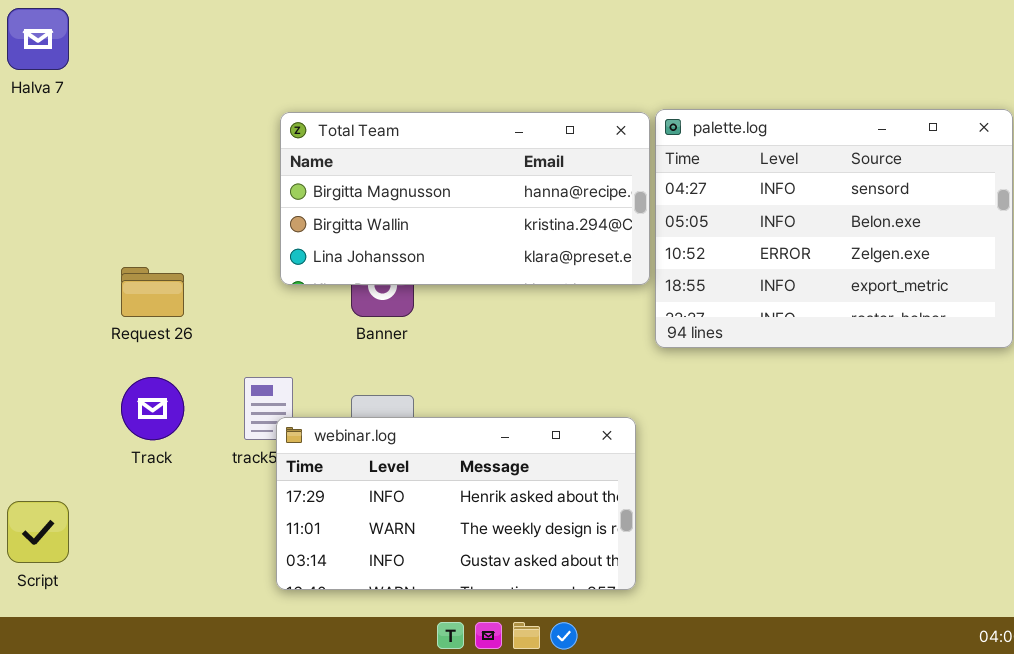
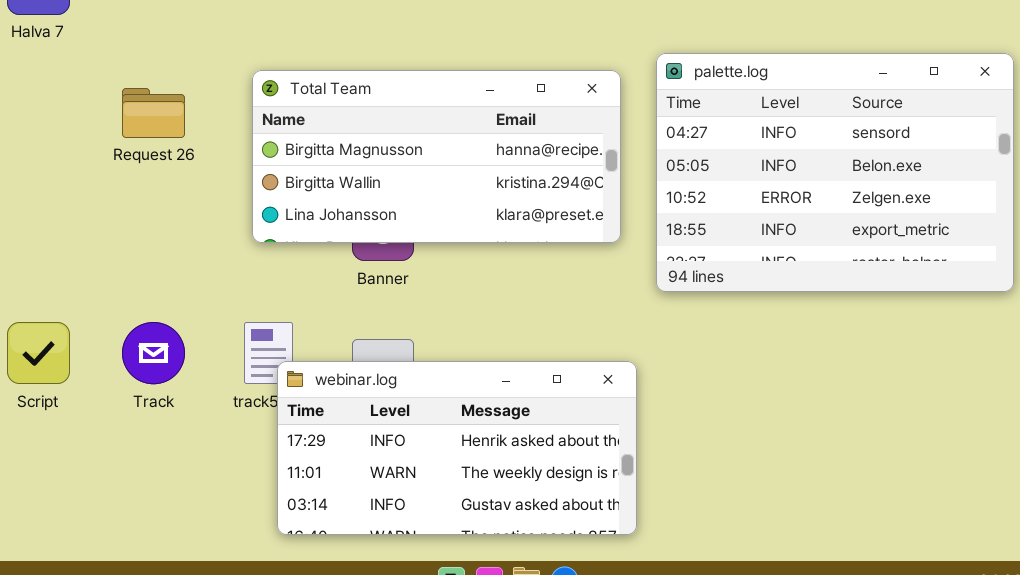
Total Team: [280,112,650,285] -> [252,70,621,243], moved
Request 26: [121,267,184,317] -> [122,88,185,138], moved
Script: [7,501,69,563] -> [7,322,70,384], moved

